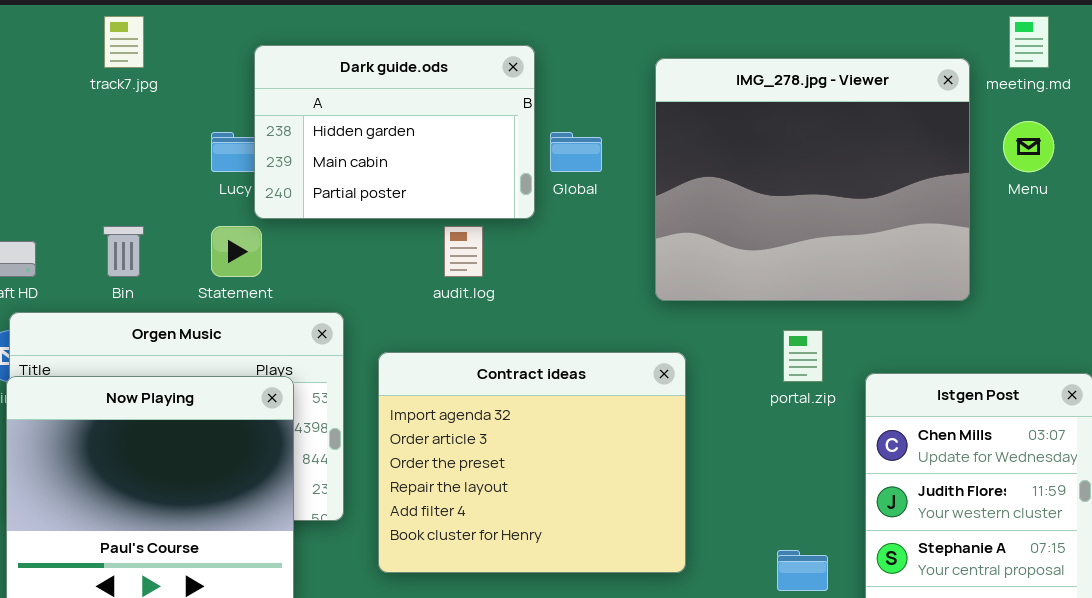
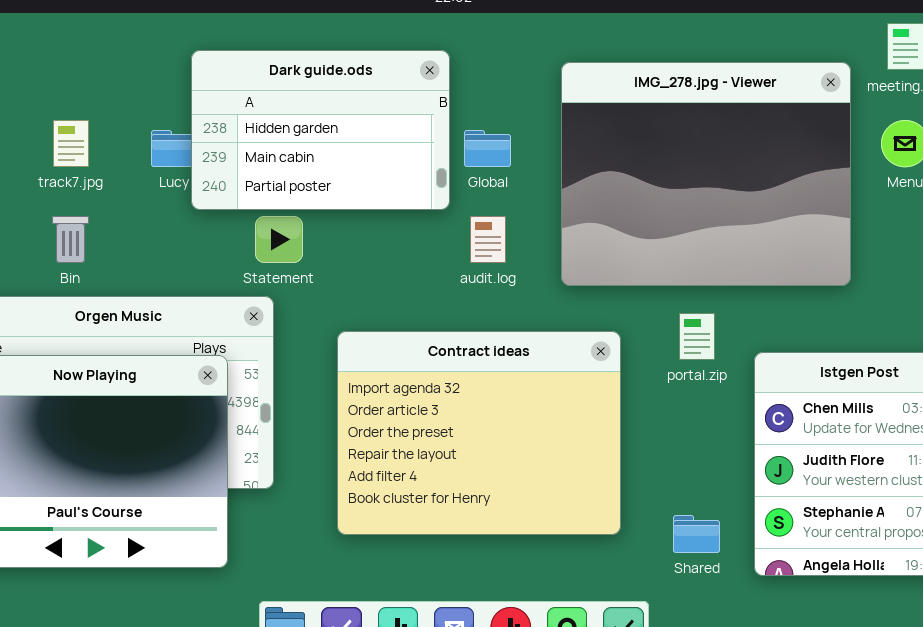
track7.jpg: [104,16,144,68] -> [53,120,89,167], moved
Statement: [211,226,262,277] -> [255,216,303,263], moved
audit.log: [444,226,483,277] -> [470,216,506,263], moved
Contract ideas: [378,352,686,573] -> [337,331,621,535], moved

